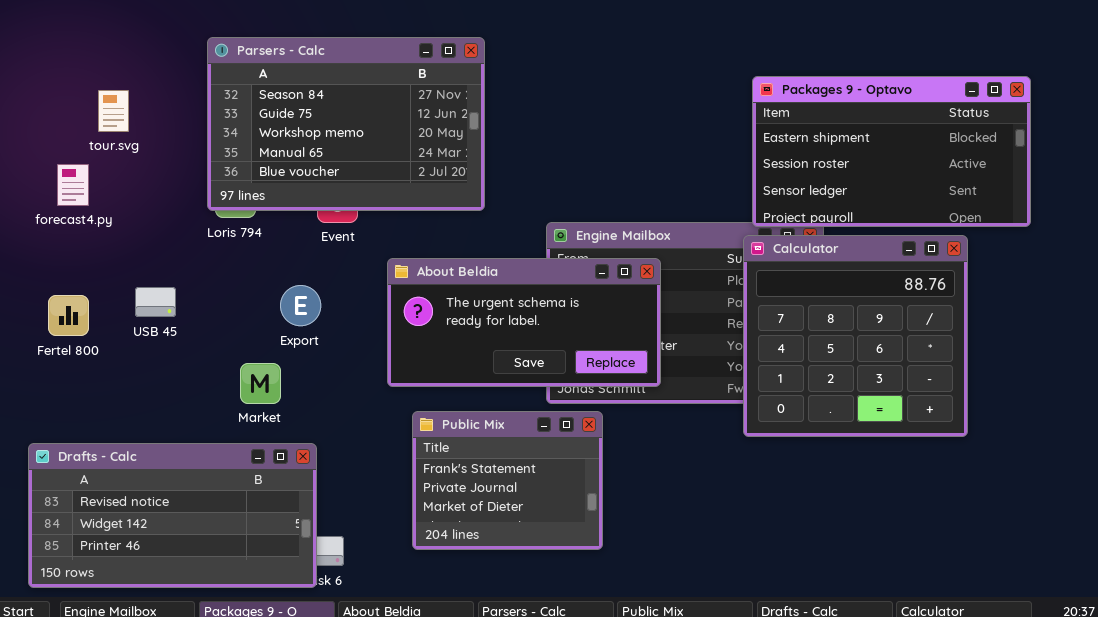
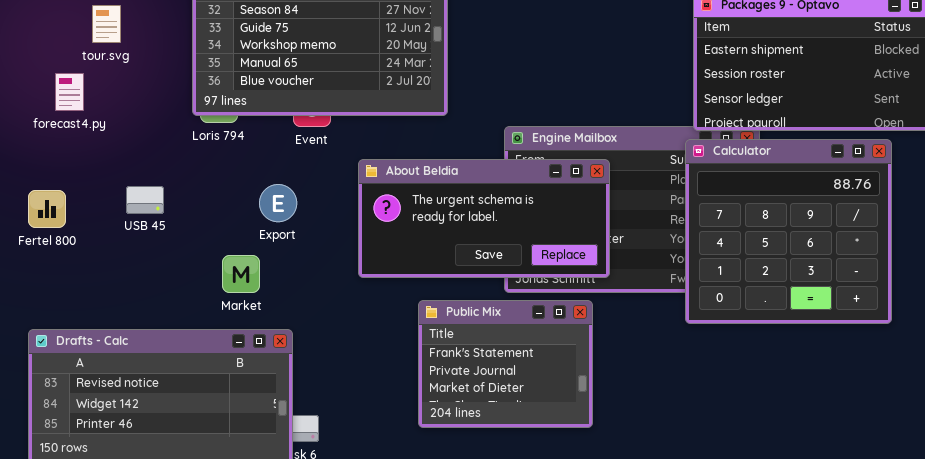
Fertel 800: [48,295,89,336] -> [28,190,66,228], moved
Public Mix: [412,411,603,550] -> [418,300,593,428], moved

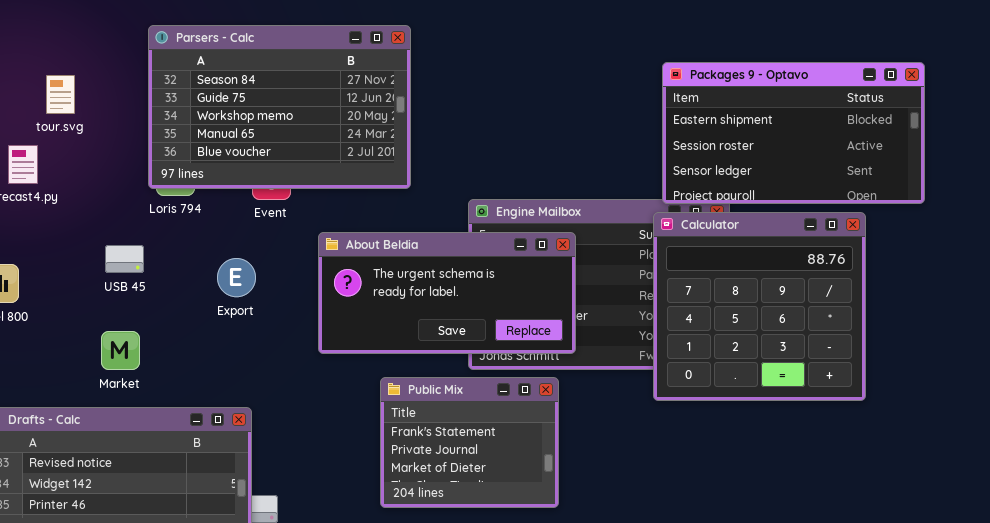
USB 45: [126,186,164,214] -> [105,245,144,273], moved
Market: [222,255,260,293] -> [101,331,140,370], moved

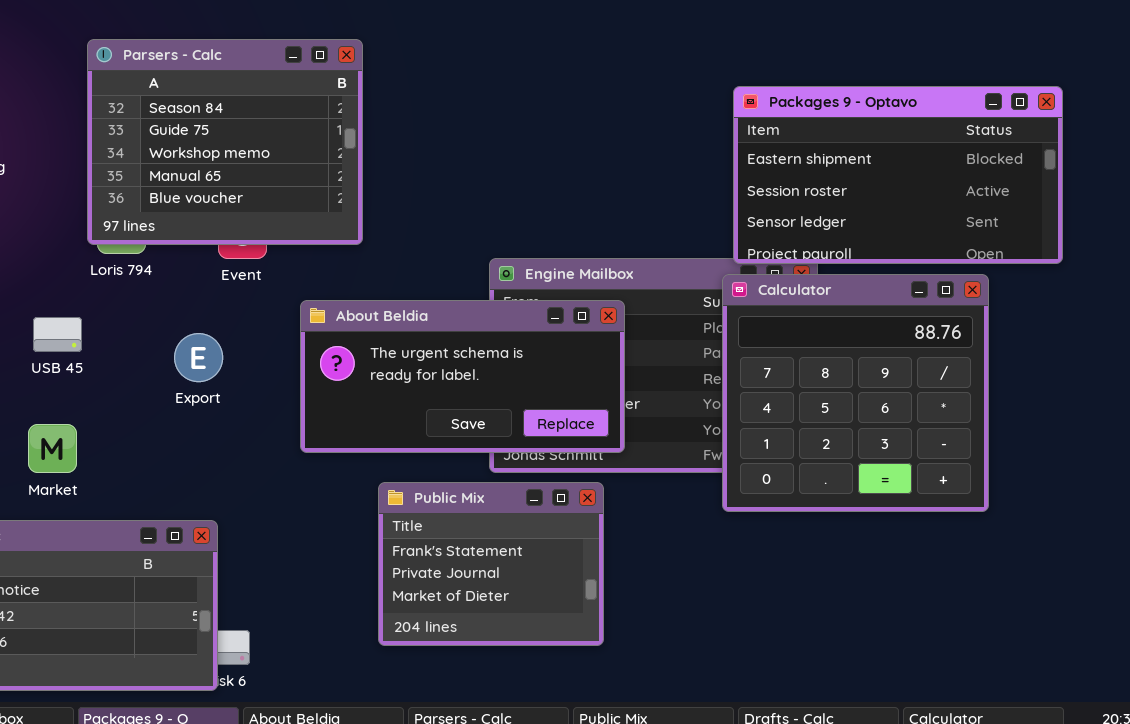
Parsers - Calc: [148,25,411,189] -> [87,39,363,245], resized

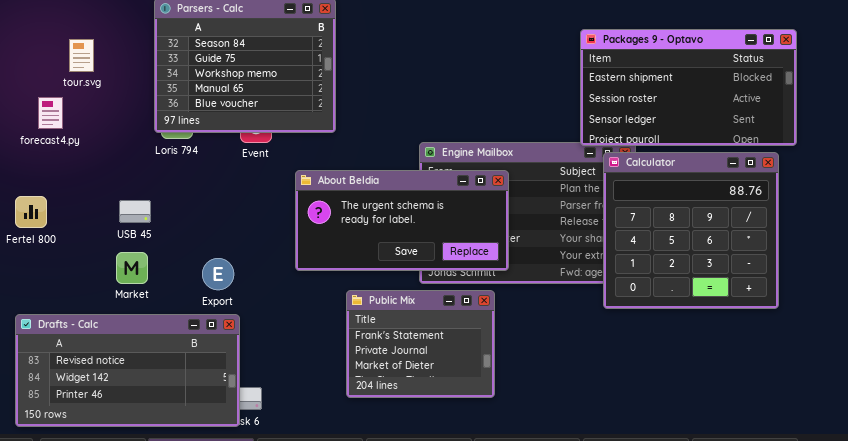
Calculator: [722,274,989,512] -> [603,152,779,309], moved
USB 45: [33,317,82,352] -> [119,200,151,223], moved
Export: [174,333,223,382] -> [202,258,234,290], moved

